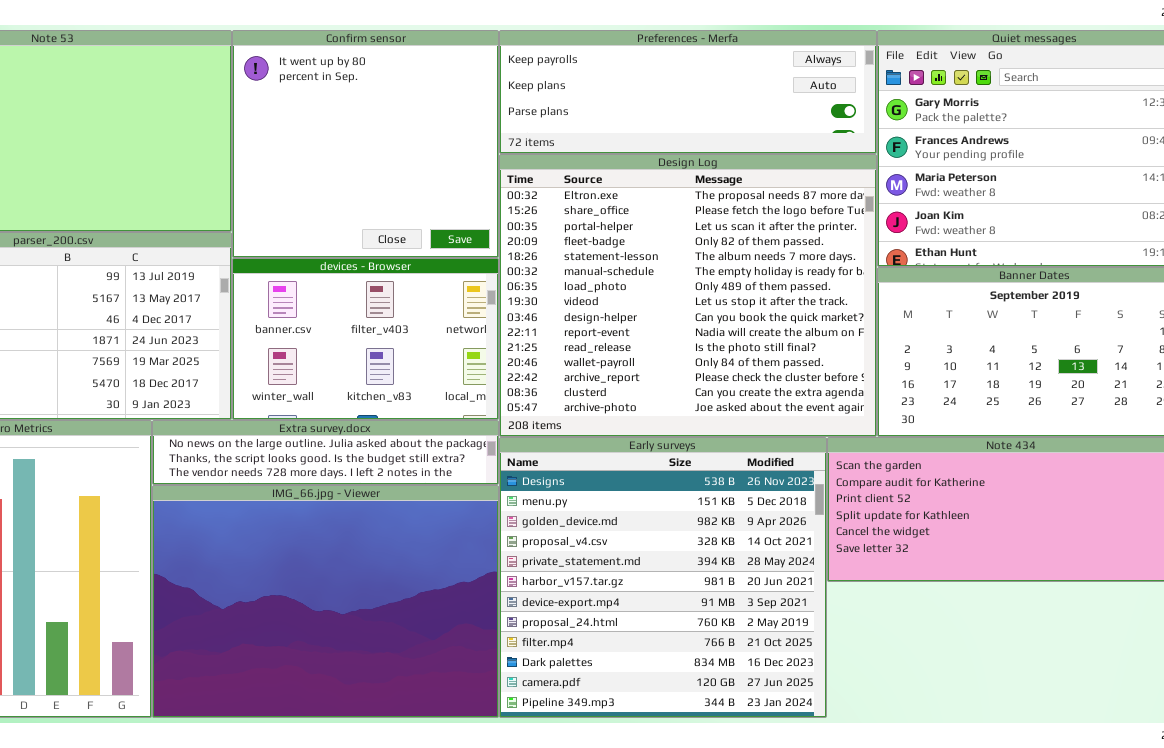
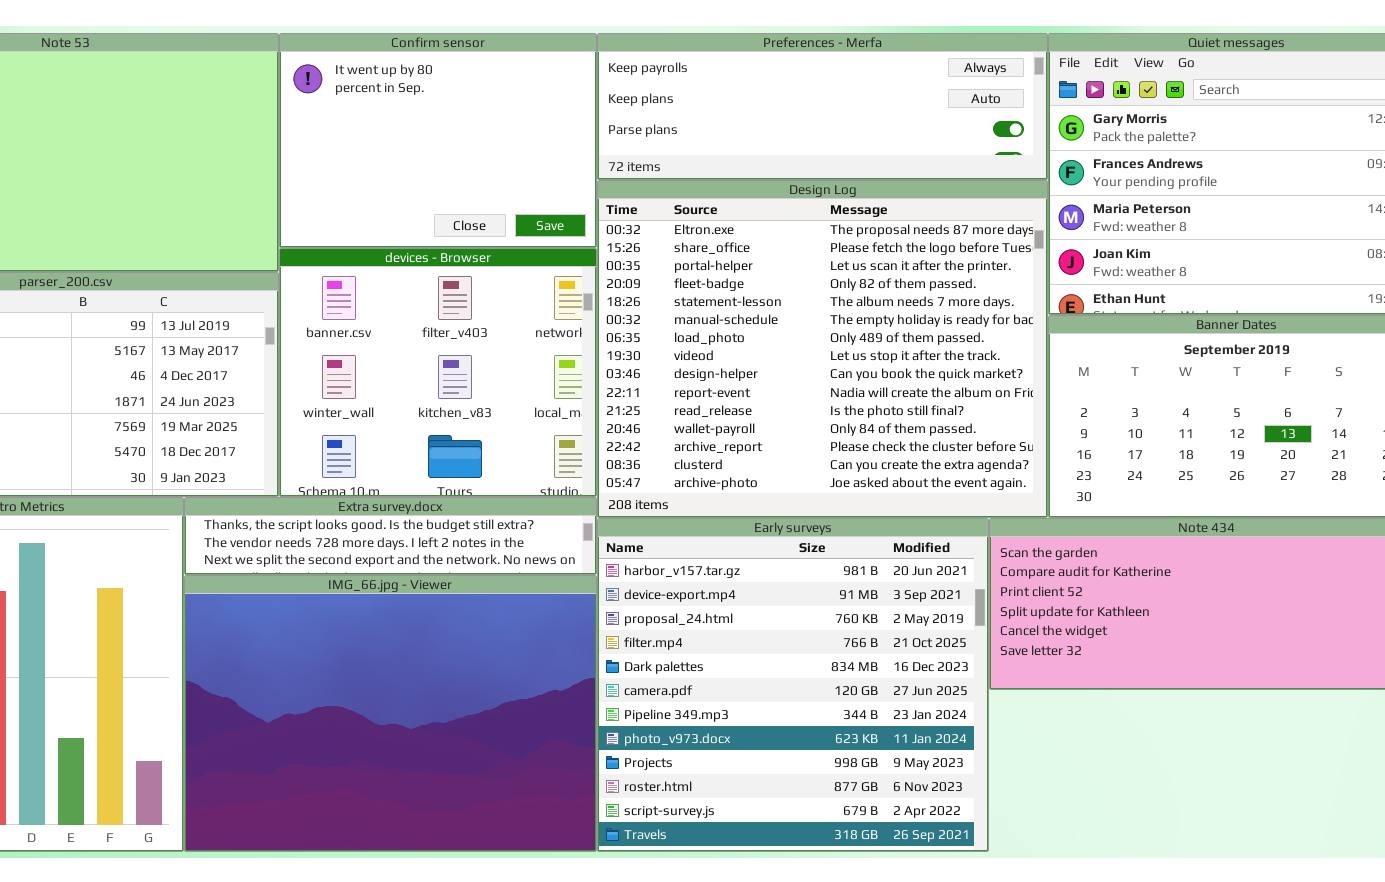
Confirm sensor: [232,30,499,258] -> [279,33,597,248], resized
devices - Browser: [232,258,499,420] -> [279,248,597,497], resized
Extra survey.docx: [152,420,499,485] -> [184,497,597,575], scrolled down 1 row
Early surveys: [499,437,827,718] -> [597,518,989,852], scrolled down 5 rows

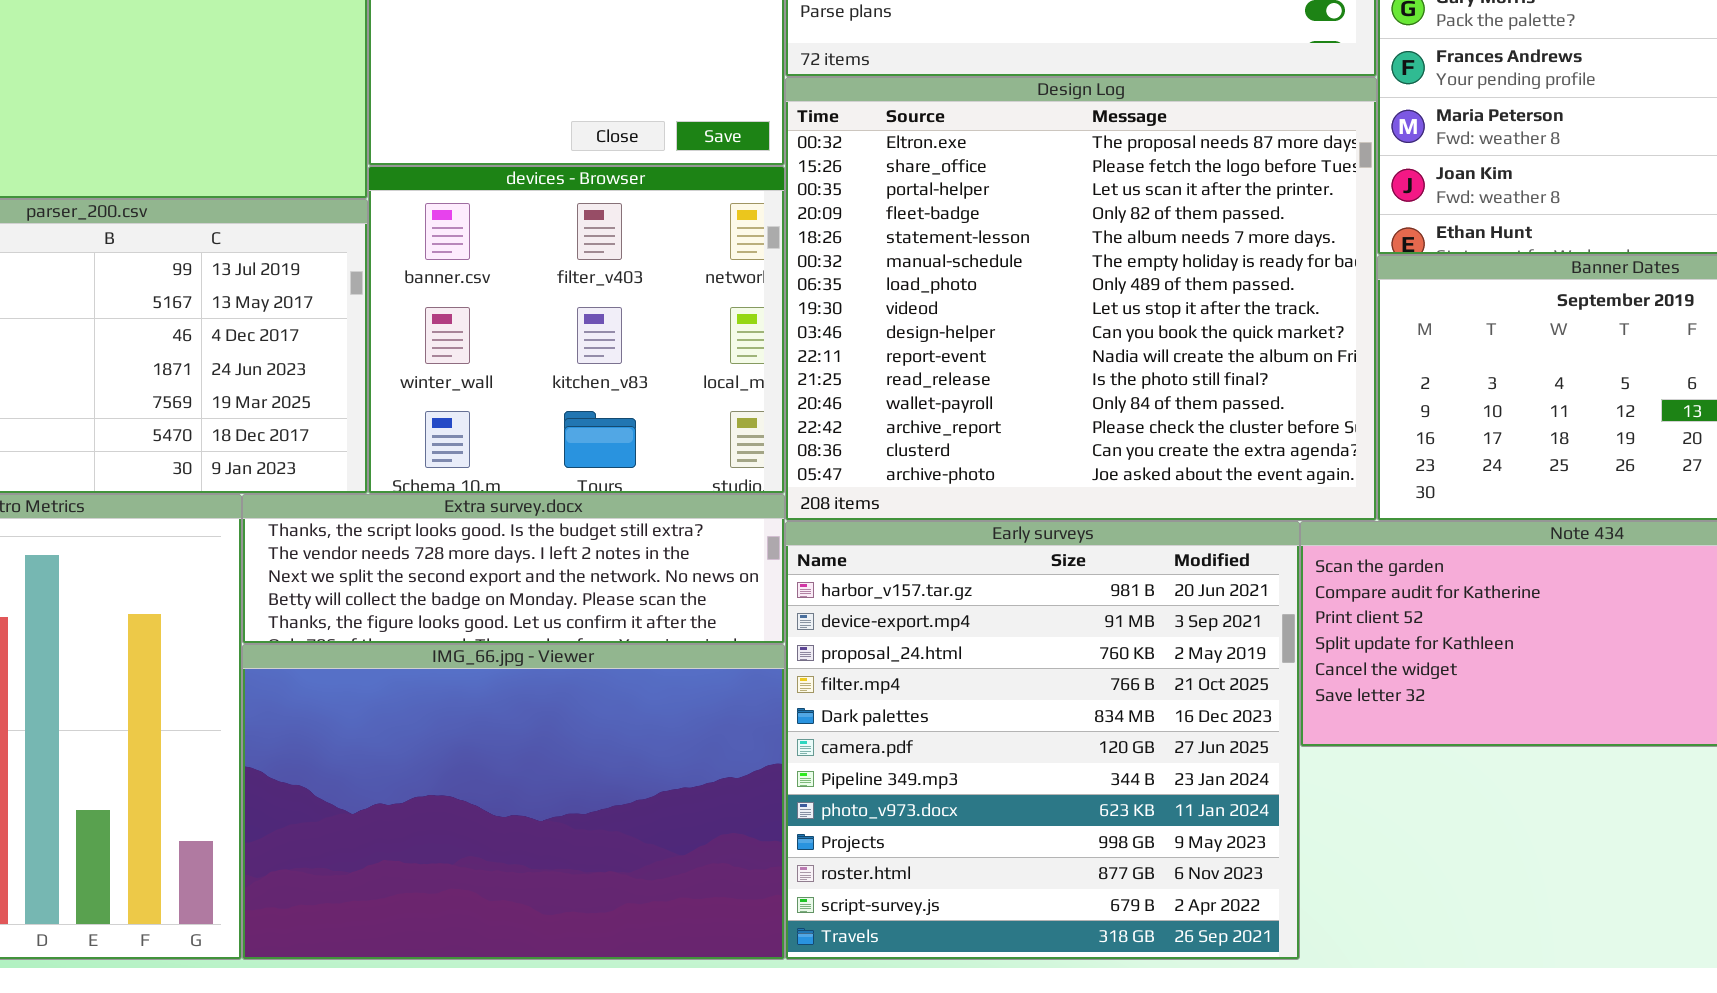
Extra survey.docx: [184,497,597,575] -> [242,494,785,644], resized
IMG_66.jpg - Viewer: [184,575,597,852] -> [242,644,785,960], resized

